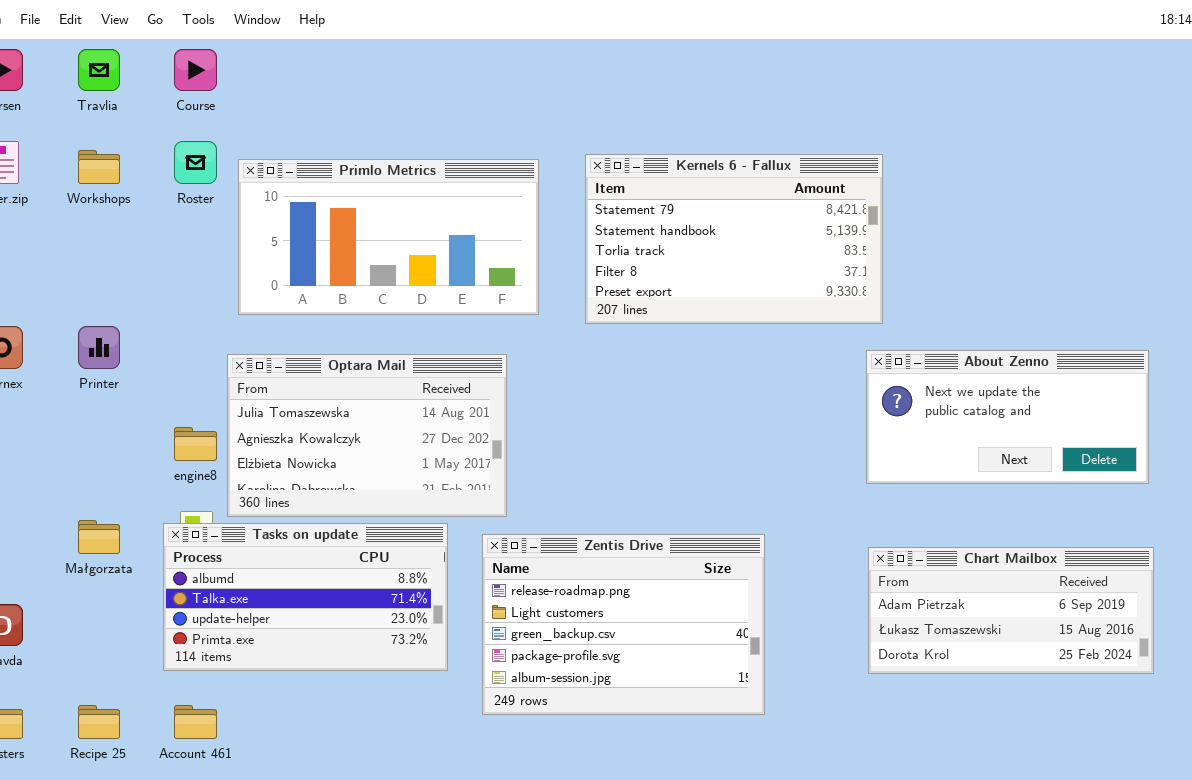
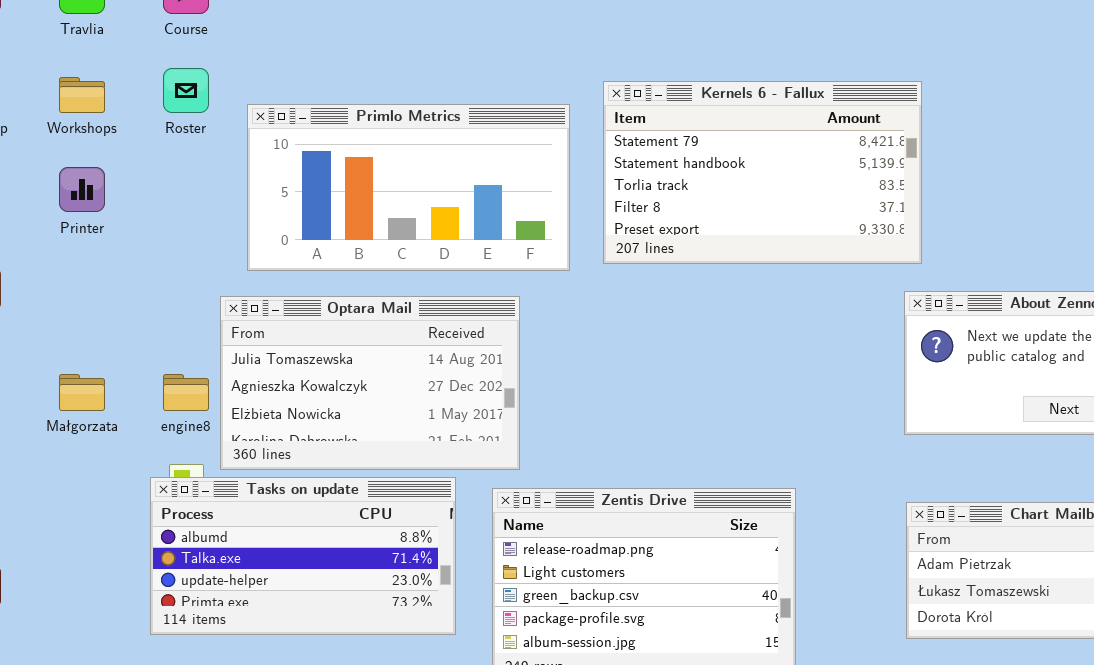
Primlo Metrics: [238,159,539,315] -> [247,104,570,271], moved
Printer: [78,326,120,369] -> [59,167,105,212], moved
Małgorzata: [78,520,120,554] -> [59,374,105,411], moved

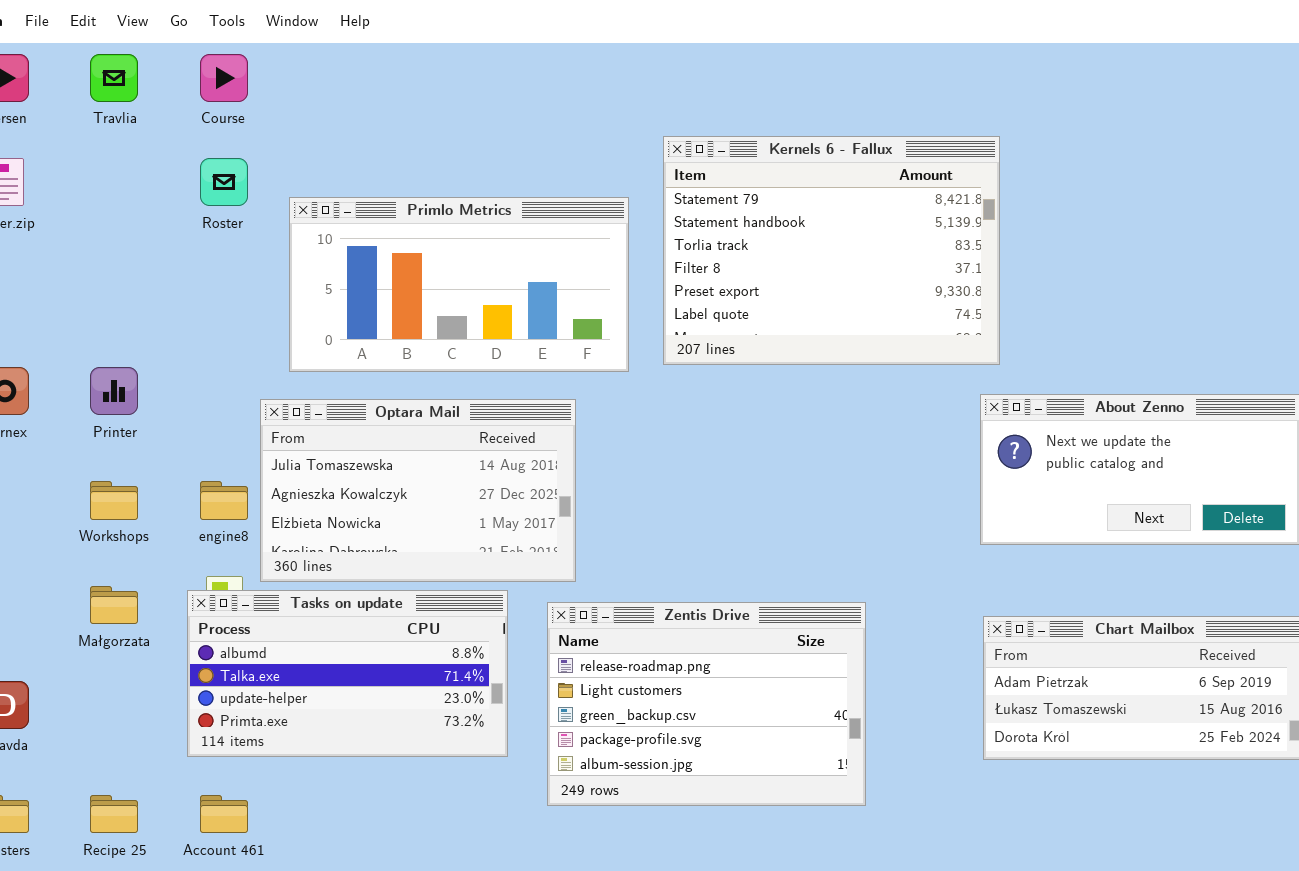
Workshops: [59,77,105,113] -> [90,481,138,520], moved
Kernels 6 - Fallux: [603,81,922,264] -> [663,136,1000,365], resized
Printer: [59,167,105,212] -> [90,367,138,415], moved
Małgorzata: [59,374,105,411] -> [90,586,138,624], moved

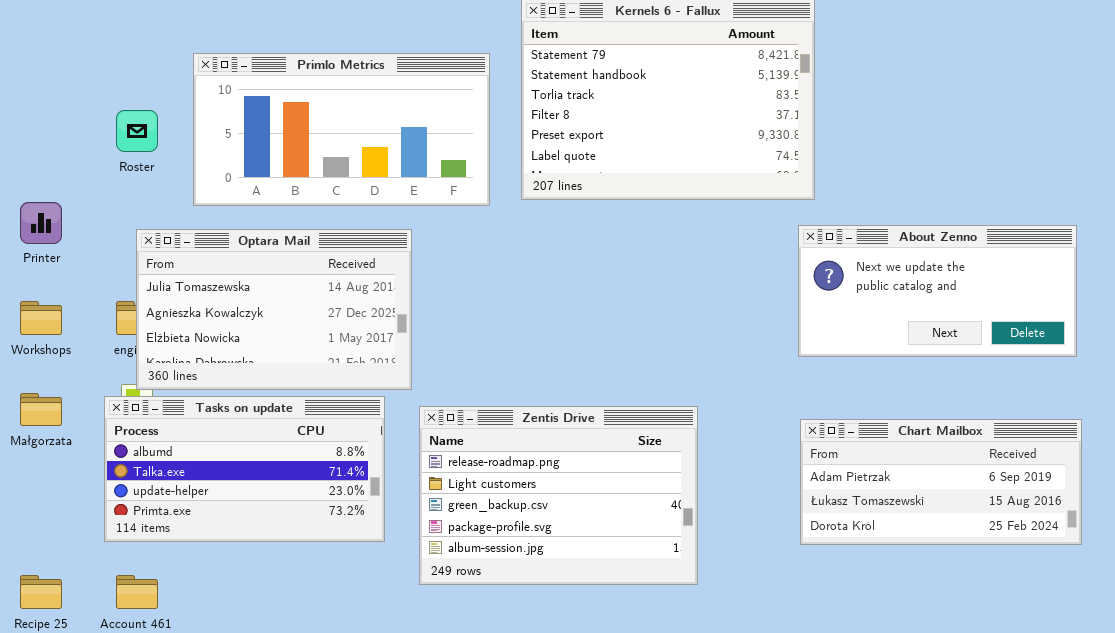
Roster: [200,158,248,206] -> [116,110,158,152], moved
Optara Mail: [260,399,576,582] -> [136,229,412,390], moved

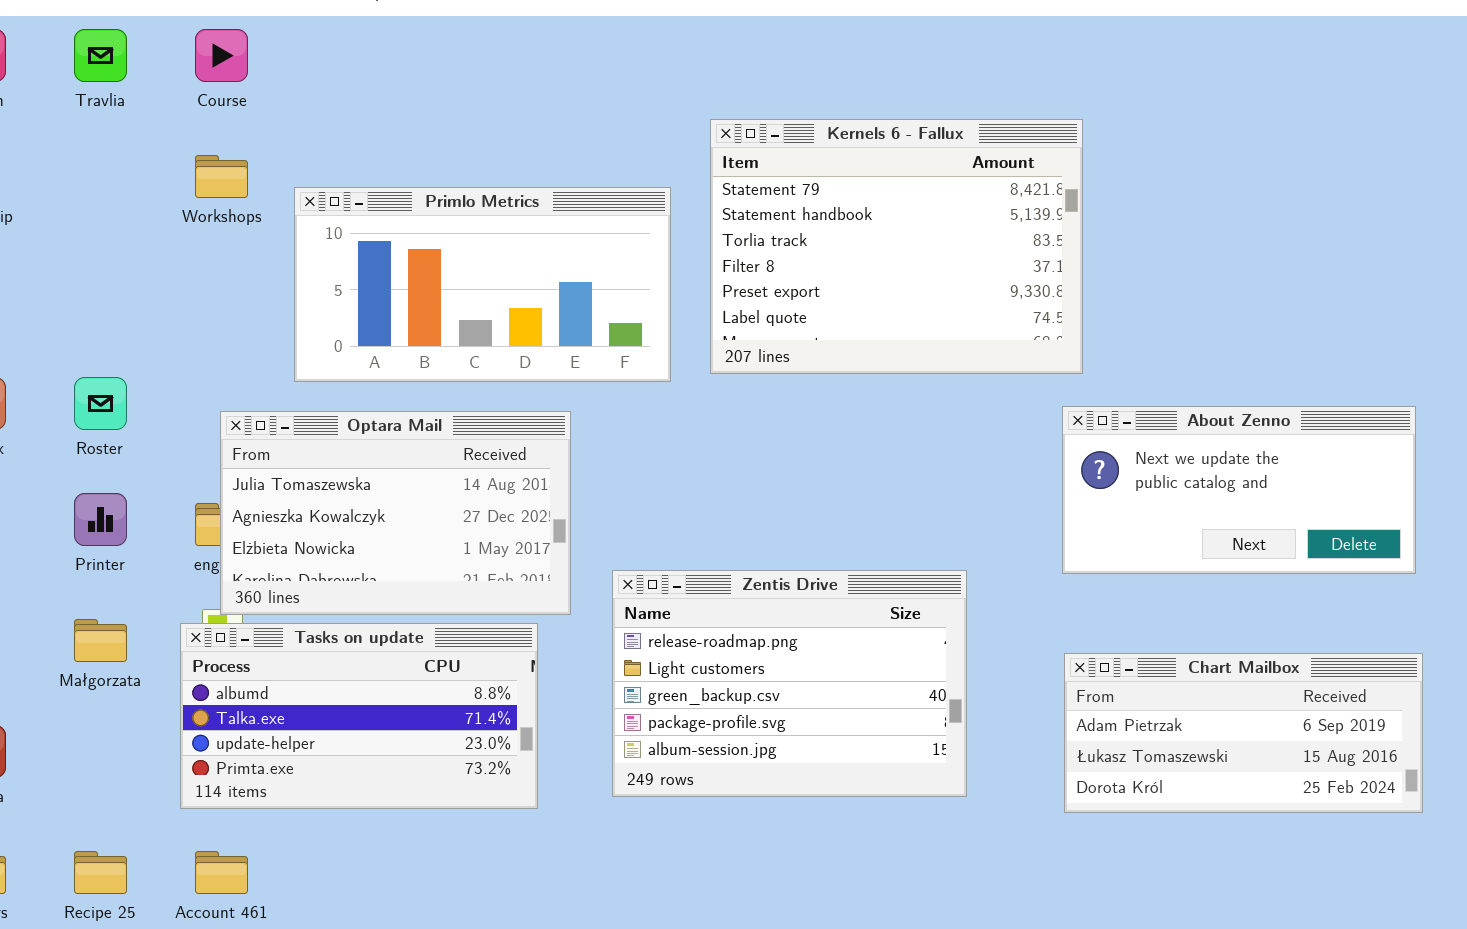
Roster: [116,110,158,152] -> [74,377,127,430], moved
Printer: [20,202,62,244] -> [74,493,127,546], moved
Workshops: [20,301,62,335] -> [195,155,248,198], moved
Zentis Drive: [419,406,698,585] -> [612,570,967,797], moved

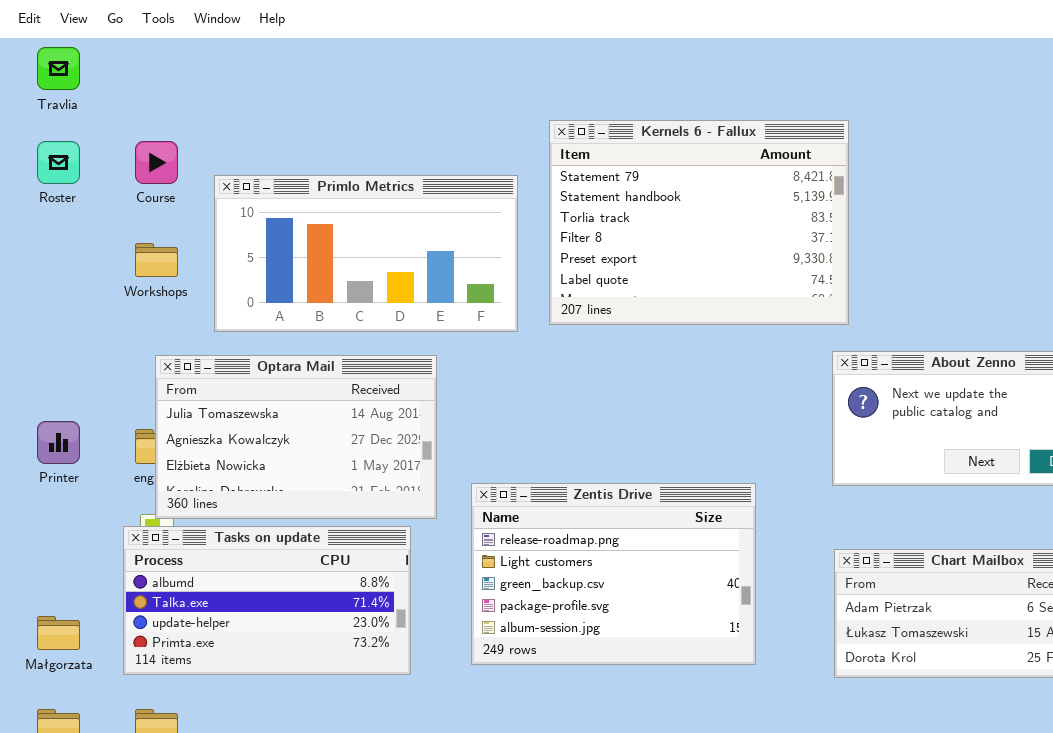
Course: [195,29,248,82] -> [135,141,178,184], moved
Workshops: [195,155,248,198] -> [135,243,178,277], moved
Roster: [74,377,127,430] -> [37,141,80,184], moved
Małgorzata: [74,619,127,662] -> [37,616,80,650], moved

